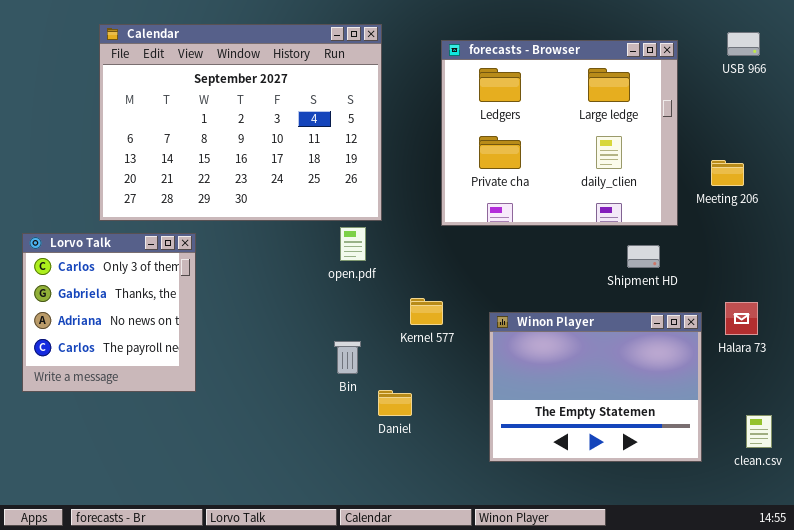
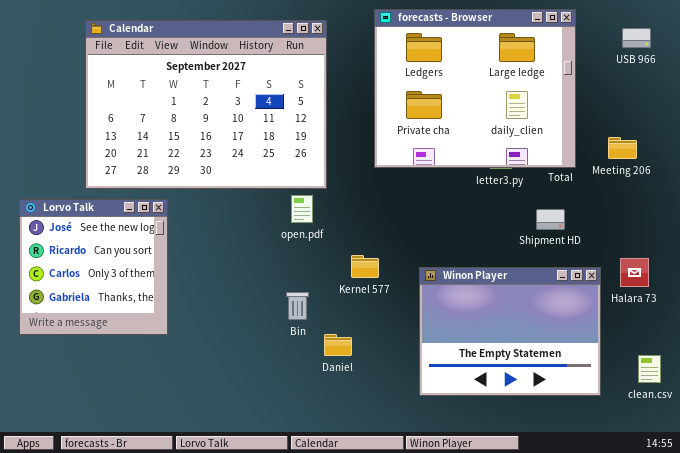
forecasts - Browser: [441,40,678,226] -> [374,9,576,168], moved
Lorvo Talk: [22,233,196,392] -> [19,199,168,335], scrolled up 2 rows

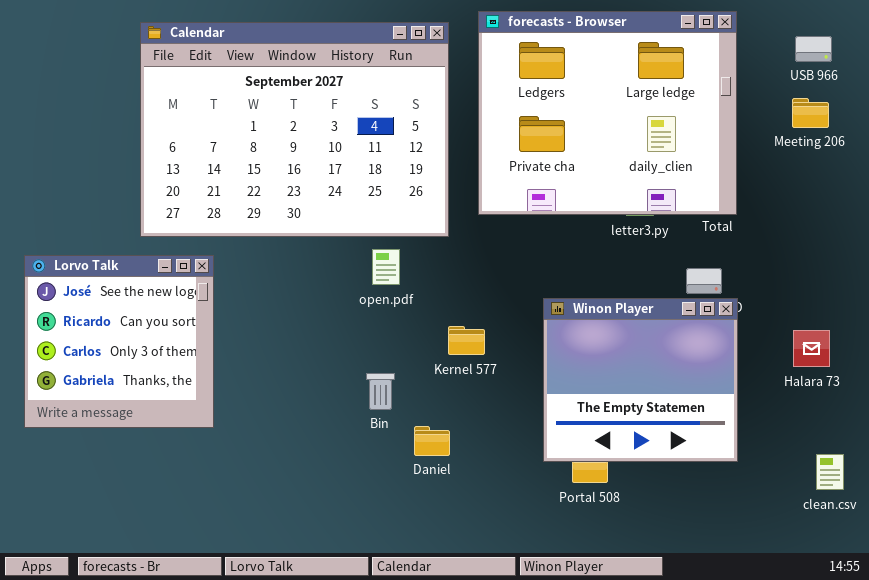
Calendar: [85,20,327,189] -> [140,22,449,237], moved
Meeting 206: [608,137,637,159] -> [792,98,829,128], moved
Winon Player: [419,267,601,396] -> [543,298,738,462], moved, resized

